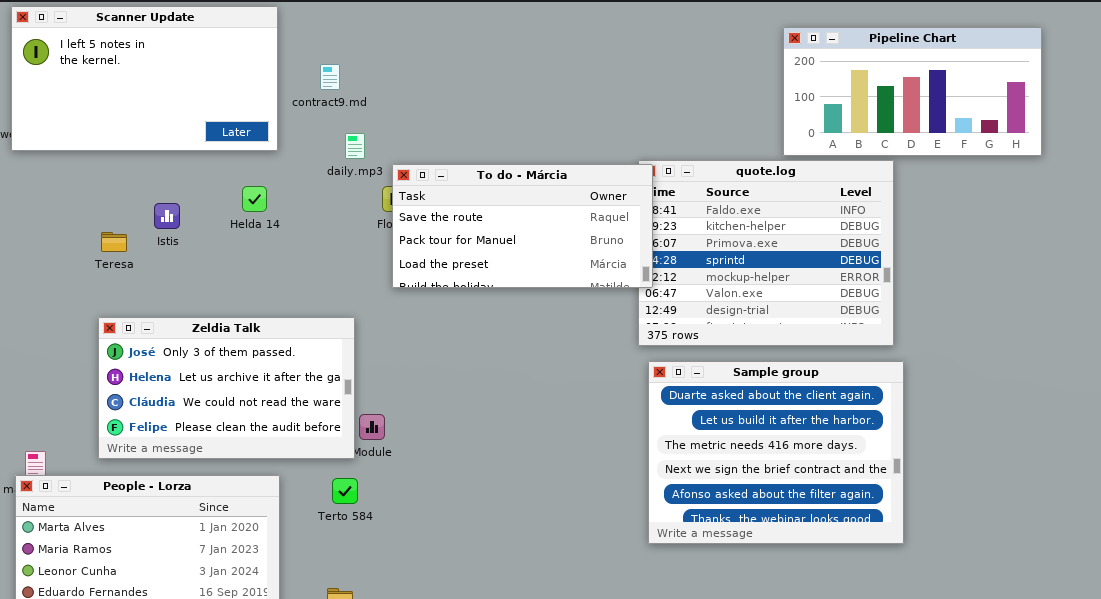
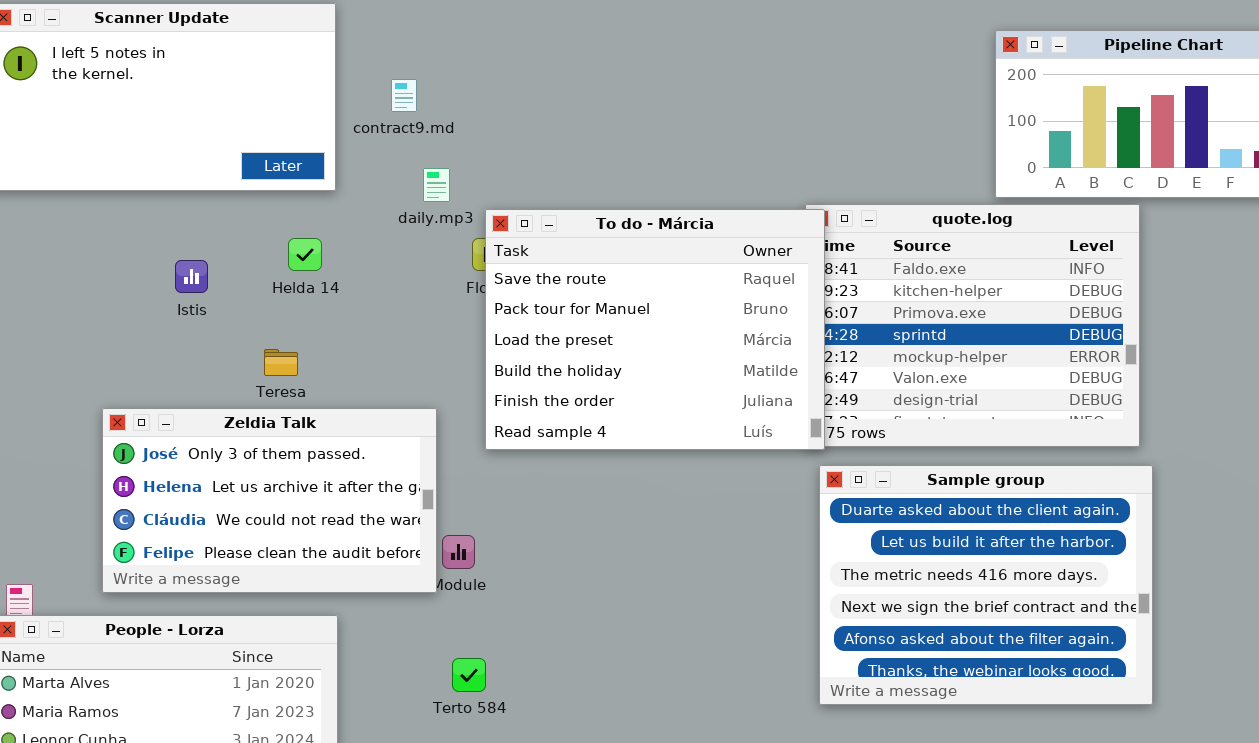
To do - Márcia: [392,164,653,288] -> [485,209,825,450], resized
Teresa: [101,232,127,252] -> [264,349,298,376], moved
Terto 584: [332,478,358,504] -> [452,658,486,692], moved

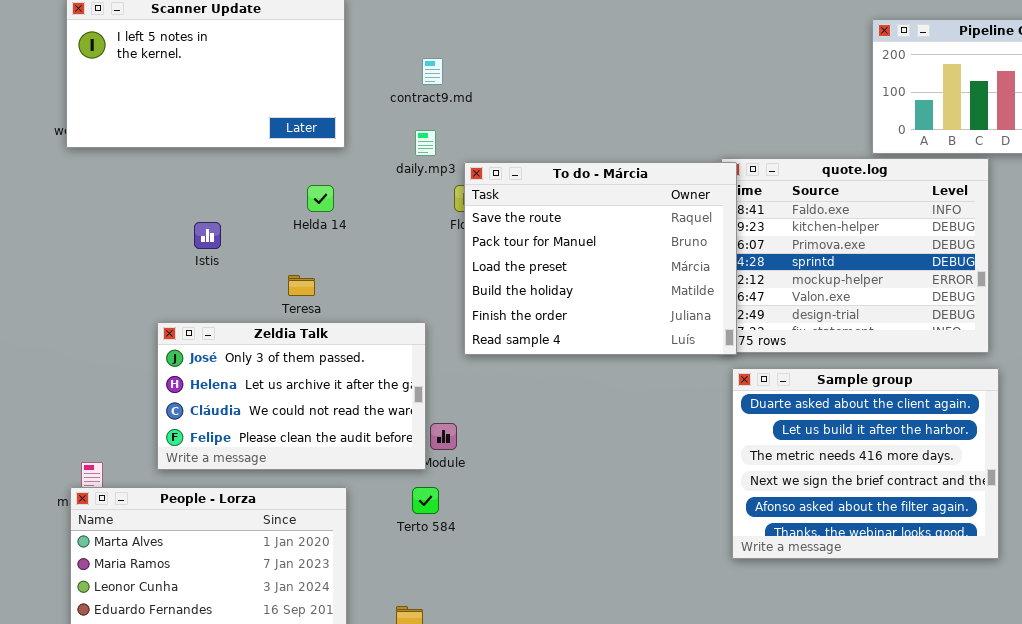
contract9.md: [391,79,417,112] -> [422,58,443,85], moved
Istis: [175,260,208,293] -> [194,222,221,249], moved
Terto 584: [452,658,486,692] -> [412,487,439,514], moved

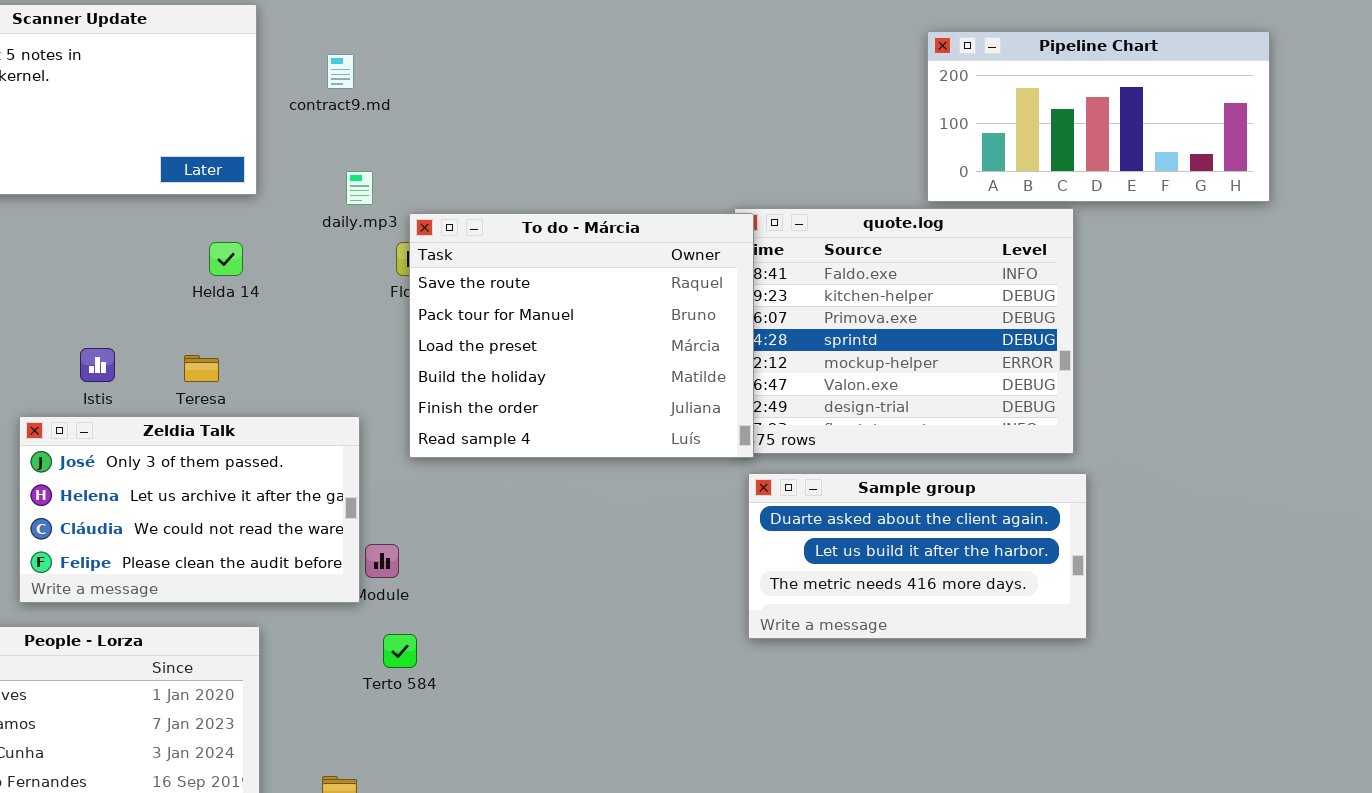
contract9.md: [422,58,443,85] -> [327,54,354,89], moved
Istis: [194,222,221,249] -> [80,348,115,382], moved
Sample group: [732,368,999,559] -> [748,473,1087,639], resized
Terto 584: [412,487,439,514] -> [383,634,417,668], moved

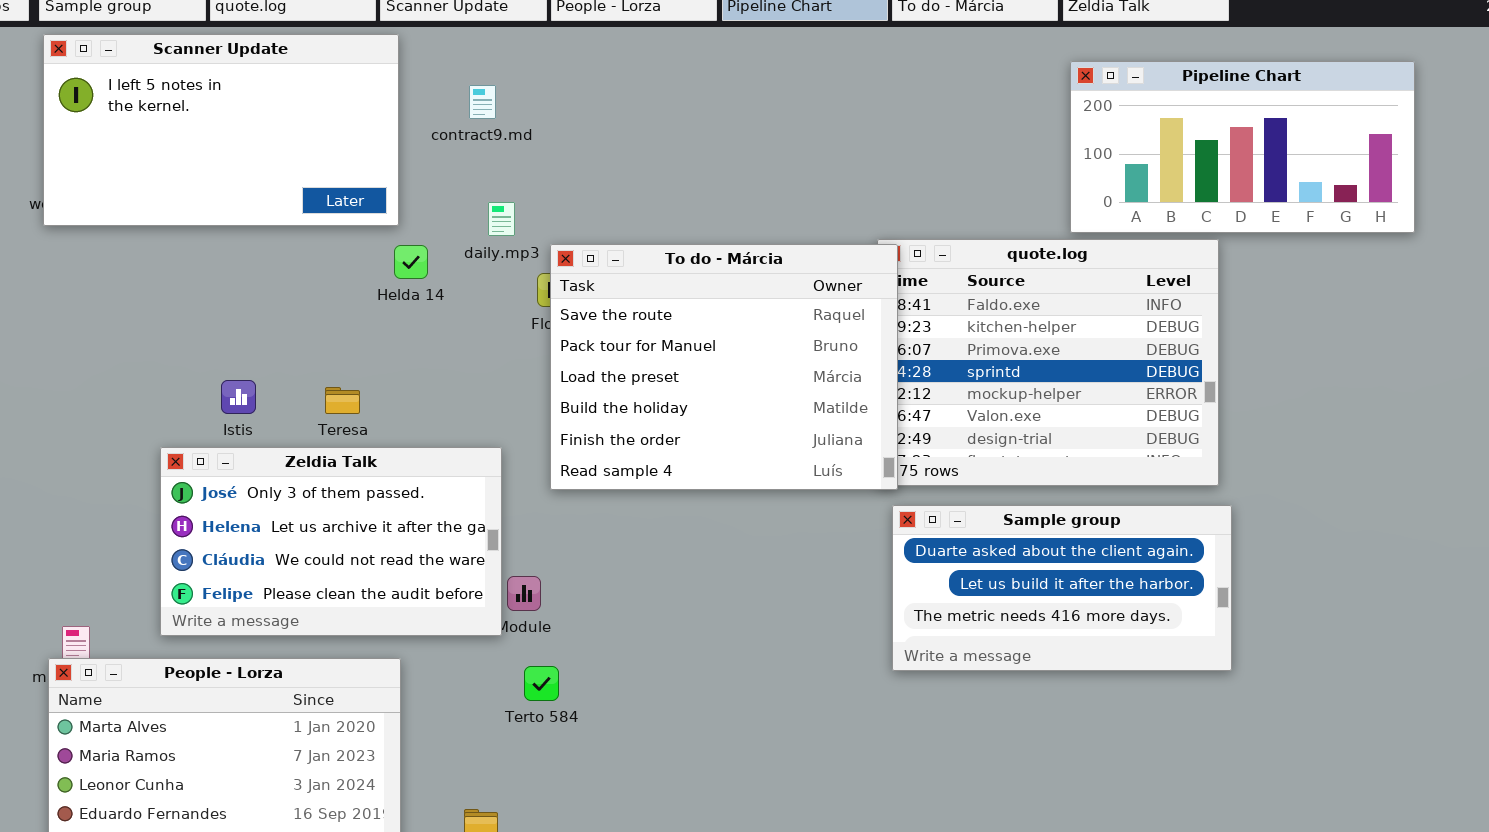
Helda 14: [209,242,243,276] -> [394,245,428,279], moved

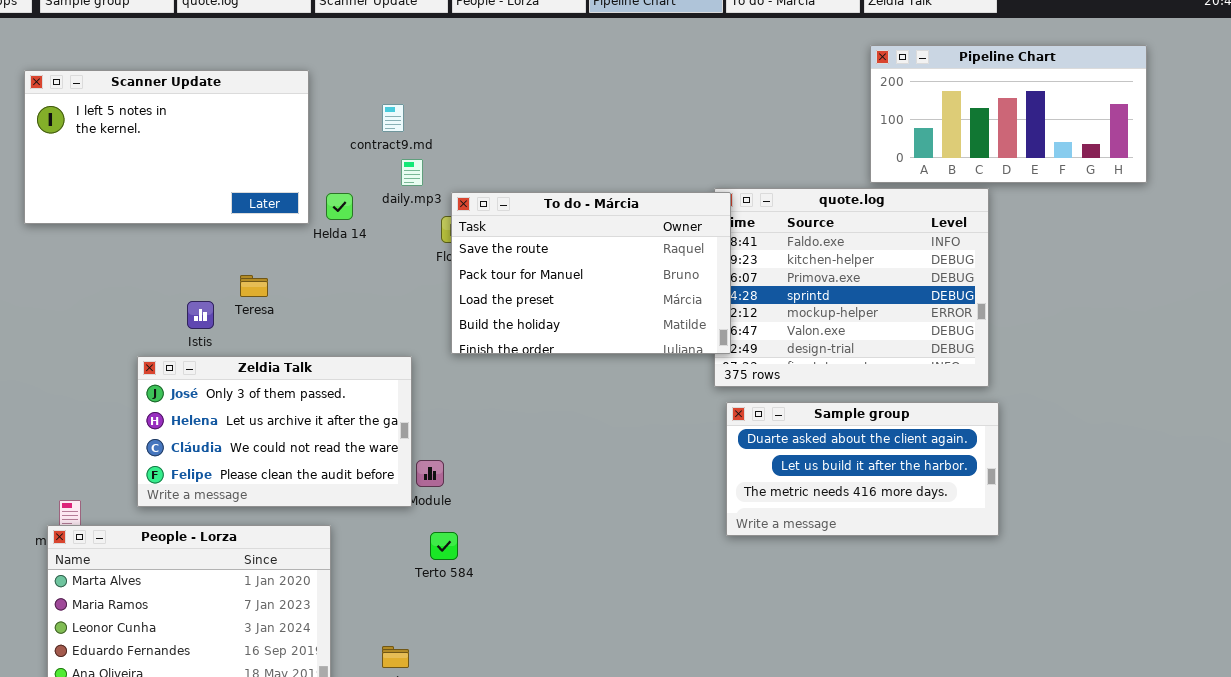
Scanner Update: [43,34,399,226] -> [24,70,309,224], moved
contract9.md: [469,85,496,119] -> [382,104,404,132], moved
To do - Márcia: [550,244,898,490] -> [451,192,731,354], resized
Teresa: [325,387,360,414] -> [240,275,268,297], moved

